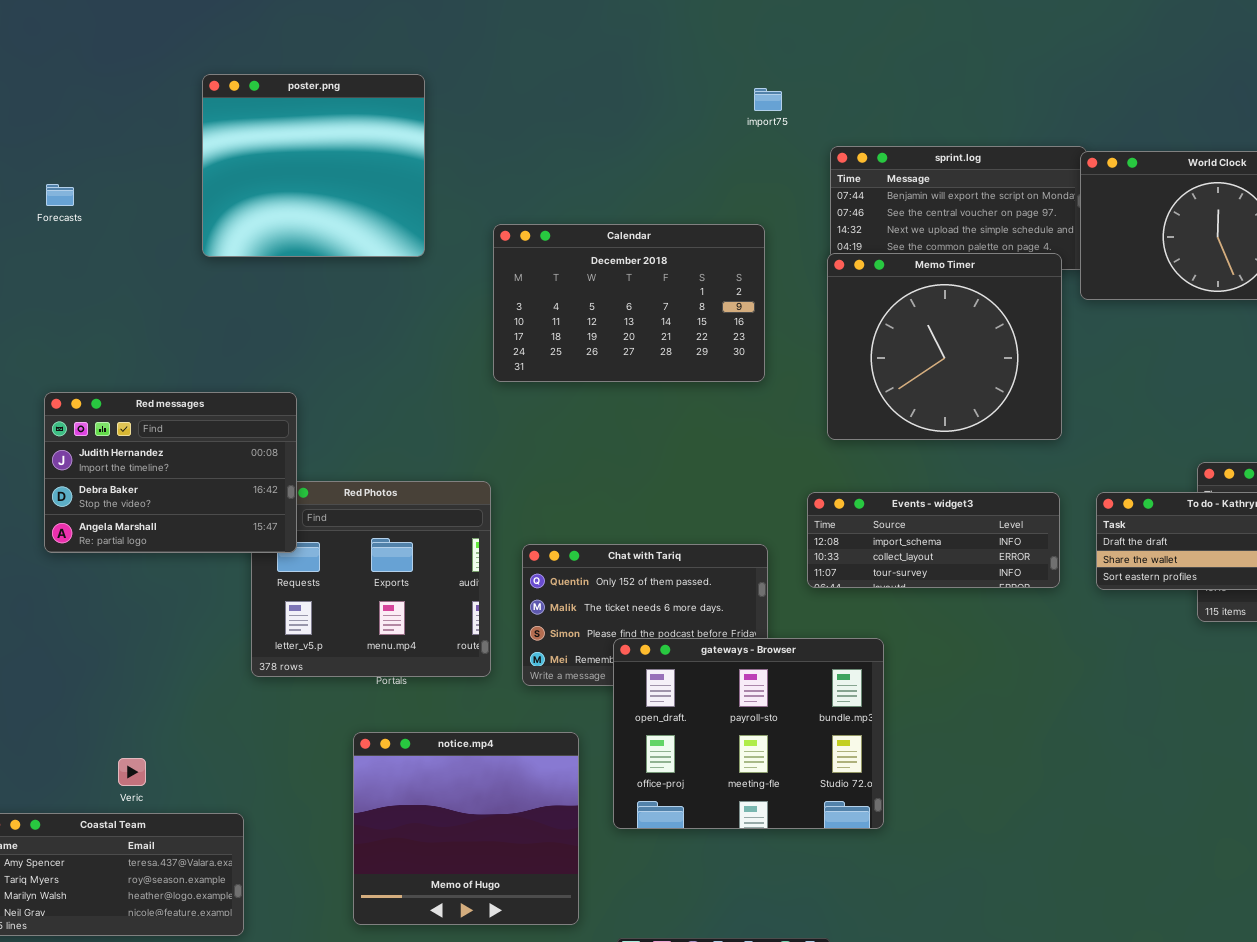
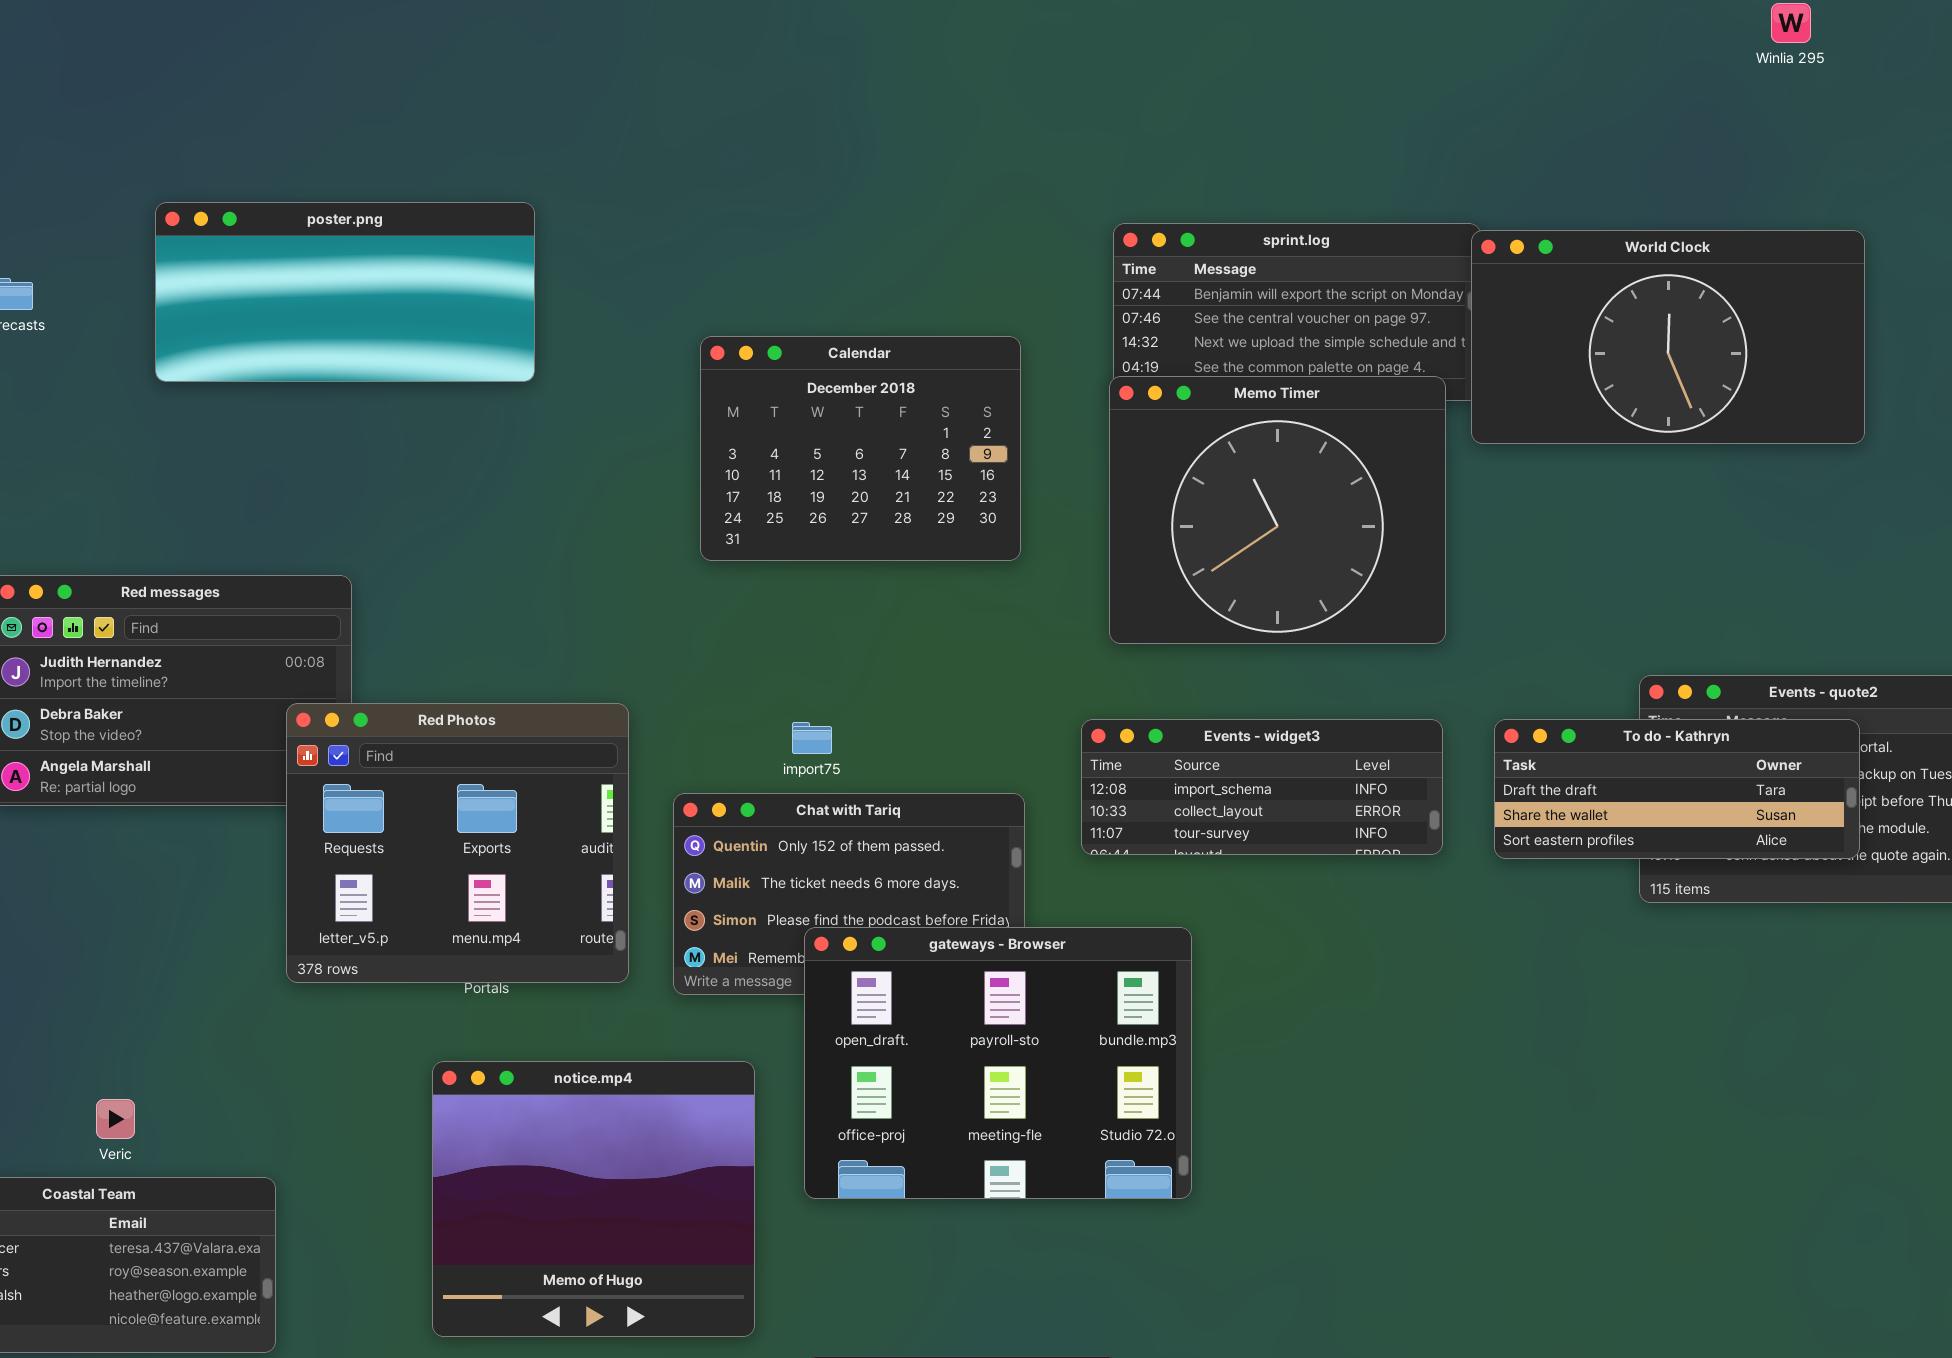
poster.png: [202,74,425,257] -> [155,202,535,382], resized
import75: [754,88,782,111] -> [792,722,832,754], moved
Calendar: [493,224,765,382] -> [700,336,1021,561], resized
Red Photos: [251,481,491,677] -> [286,703,629,983], raised

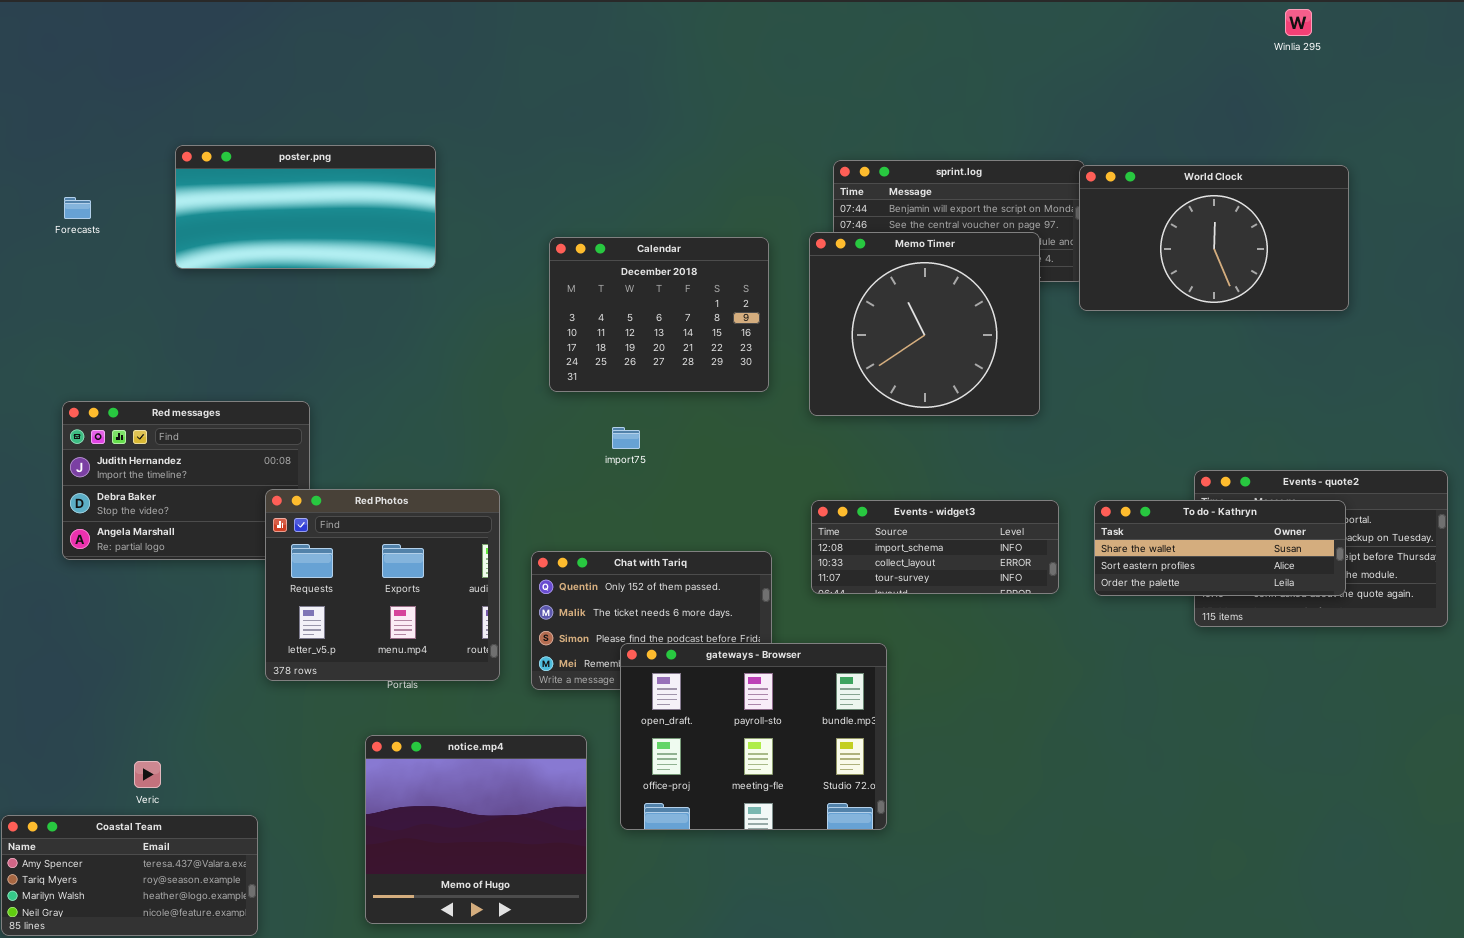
Memo Timer: [1109,376,1446,644] -> [809,232,1040,416], moved
To do - Kathryn: [1494,719,1860,859] -> [1094,500,1346,596], scrolled down 1 row
import75: [792,722,832,754] -> [612,427,640,449], moved

